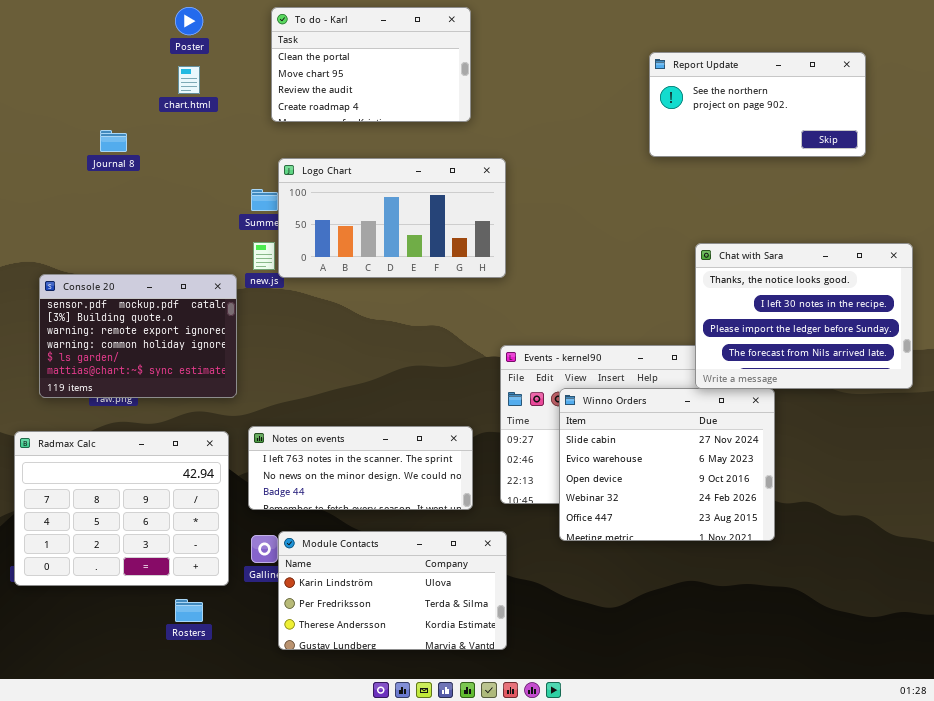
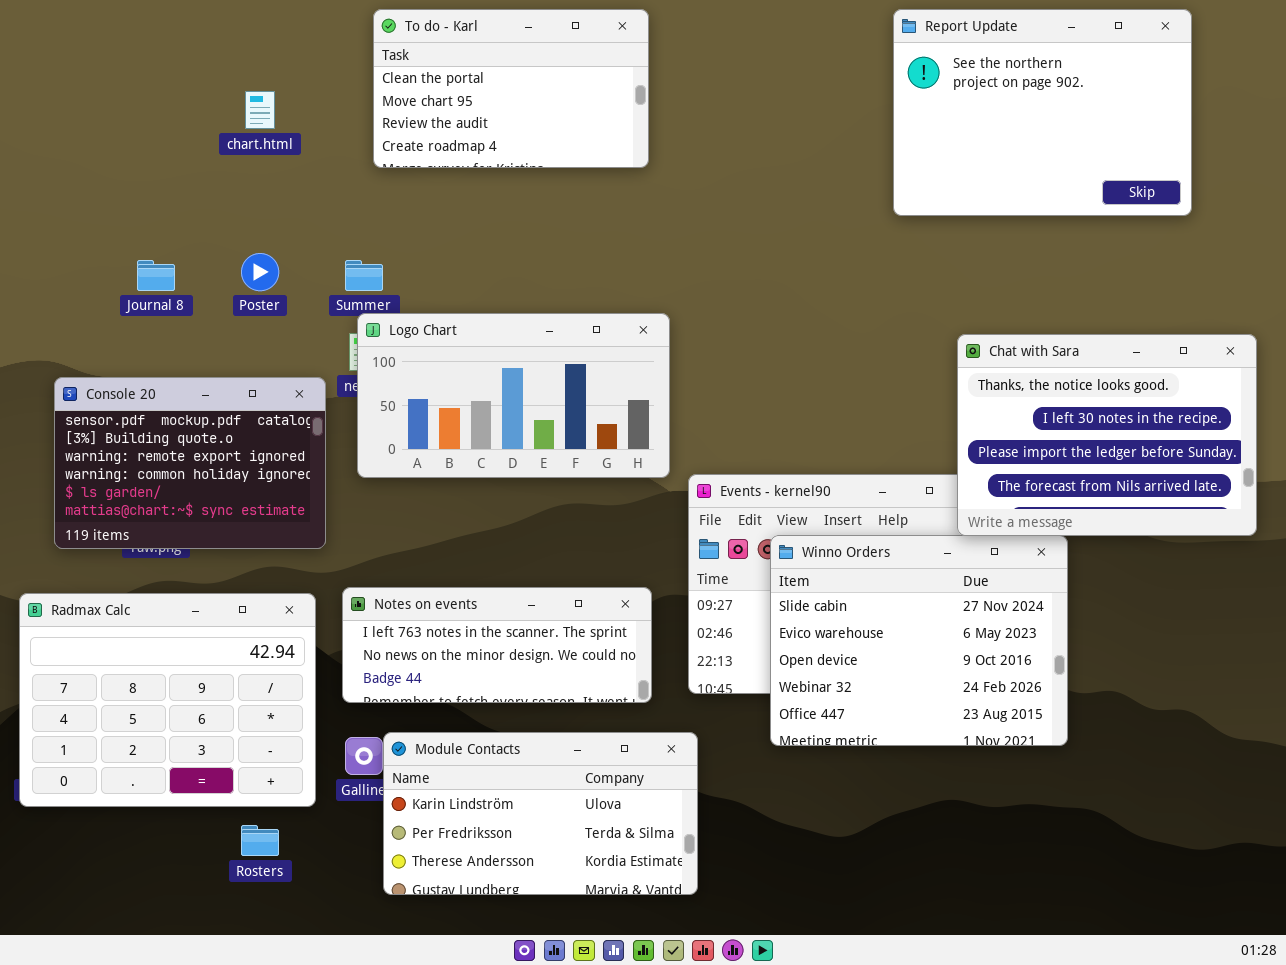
Poster: [175,7,203,35] -> [241,253,279,291], moved
Report Update: [649,52,866,157] -> [893,9,1192,216], resized
Journal 8: [100,130,127,152] -> [137,260,175,291], moved
Logo Chart: [278,158,506,278] -> [357,313,670,478], moved

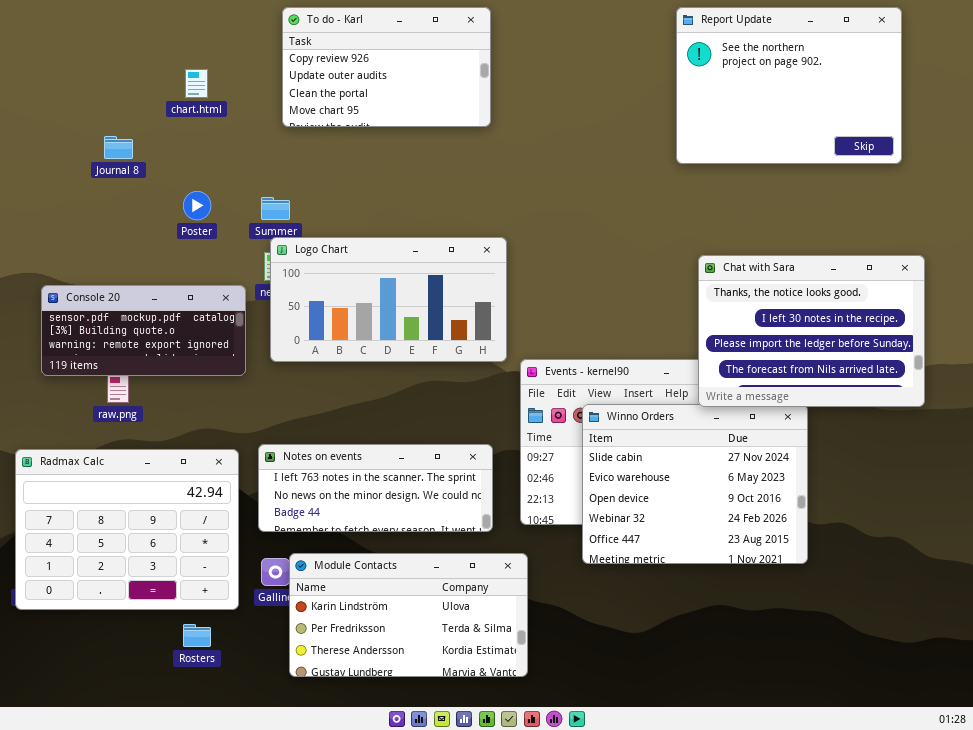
To do - Karl: [373,9,649,168] -> [282,7,491,127], scrolled up 2 rows
Journal 8: [137,260,175,291] -> [104,136,133,159], moved
Chat with Sara: [957,334,1257,536] -> [698,255,925,407], moved
Console 20: [54,377,326,549] -> [41,285,246,376], resized

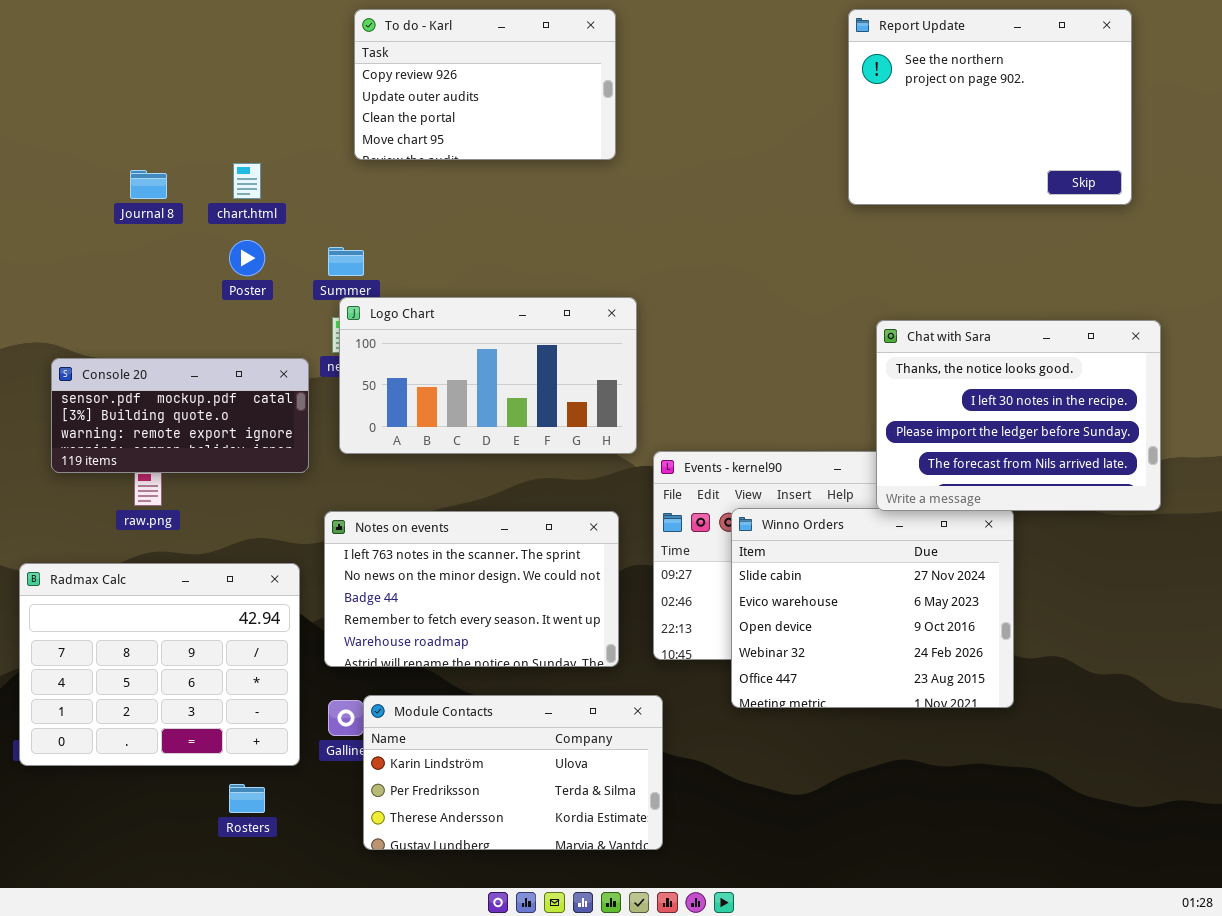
chart.html: [185,69,208,98] -> [233,163,261,199], moved
Notes on events: [258,444,493,532] -> [324,511,619,667], resized

